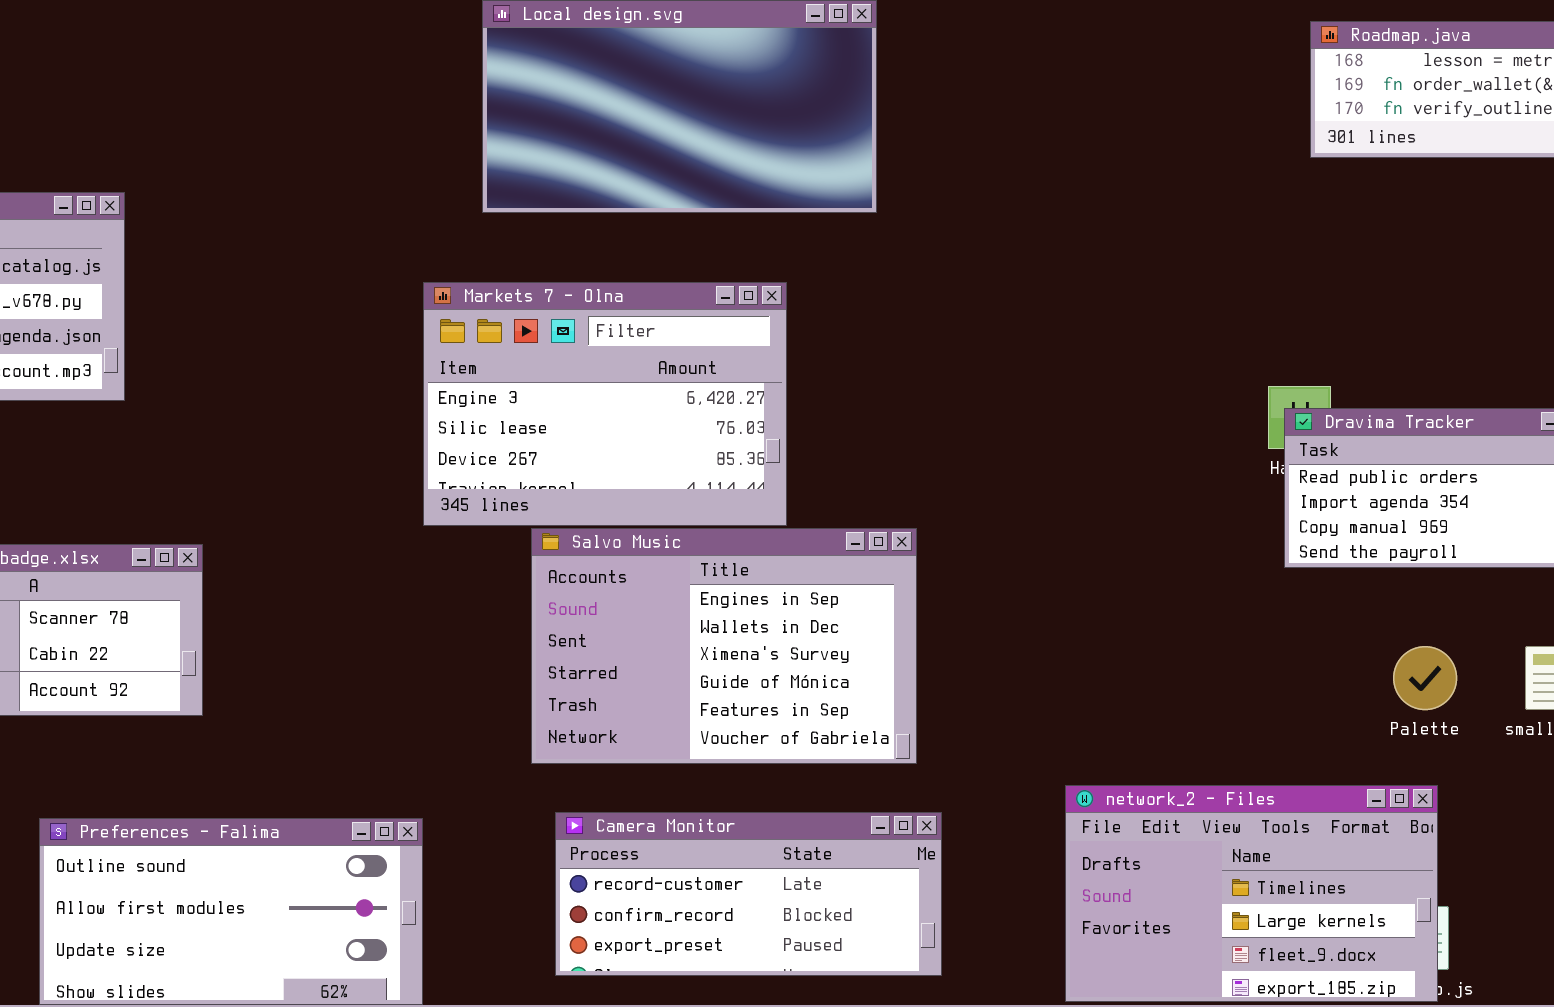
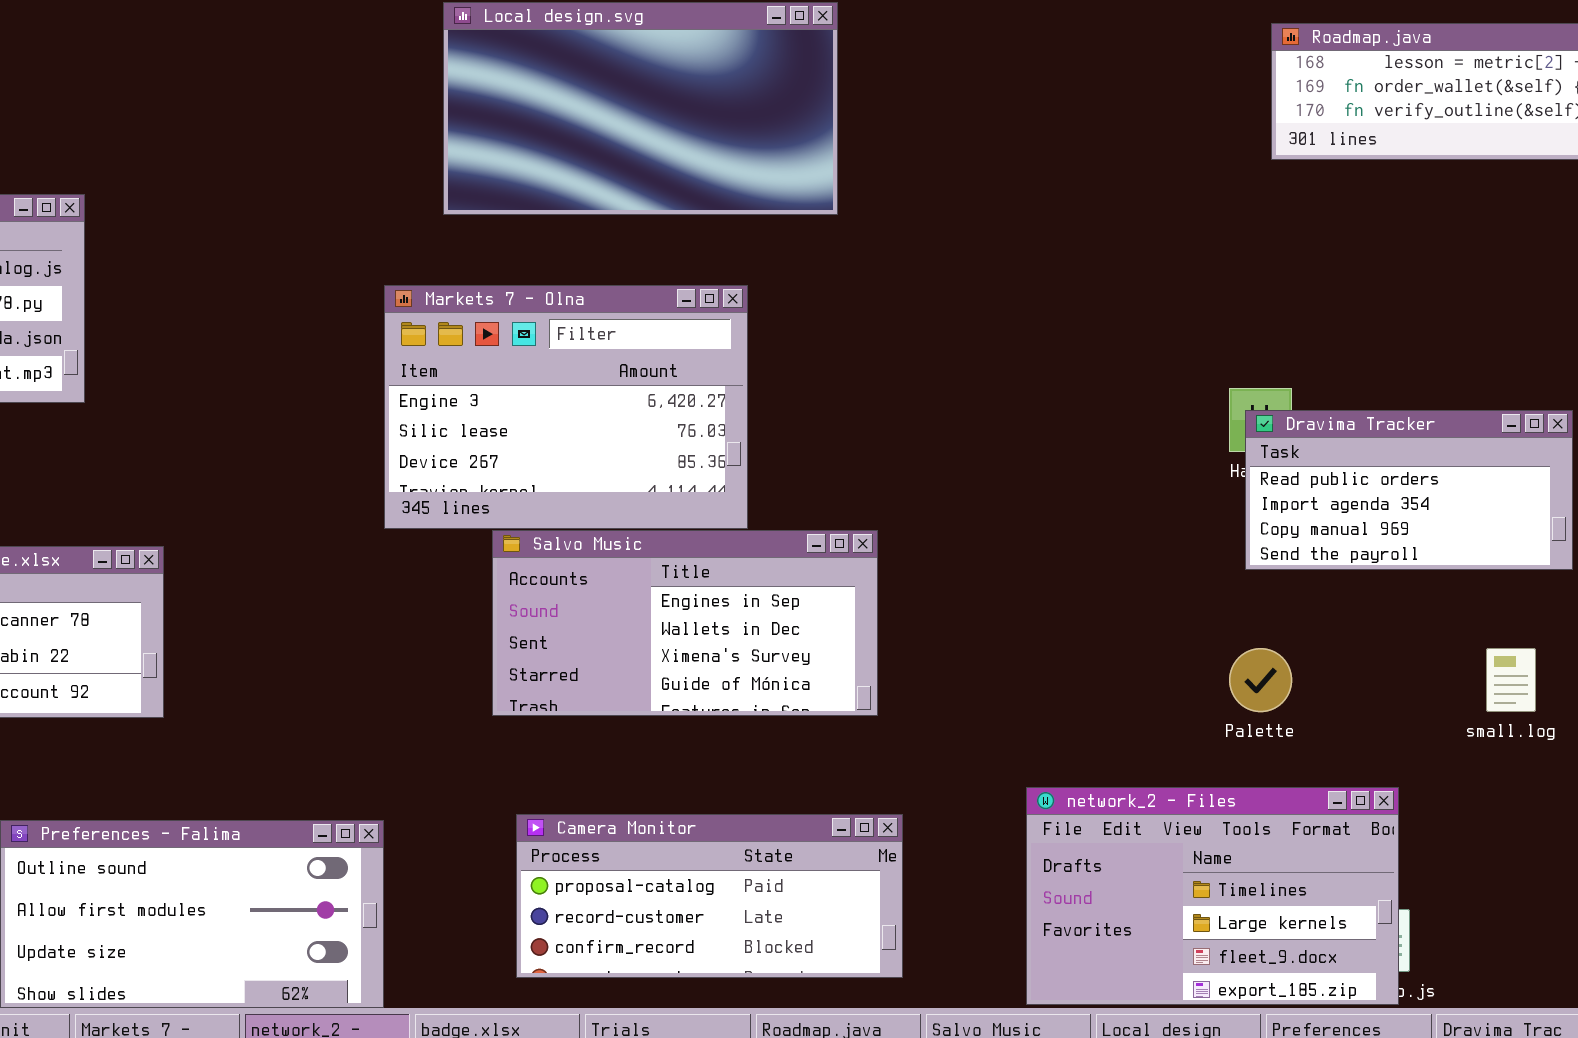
Salvo Music: [531,528,917,764] -> [492,530,878,716], resized
Palette: [1393,646,1457,710] -> [1229,648,1292,712], moved
Camera Monitor: [555,812,942,976] -> [516,814,903,978], scrolled up 1 row

